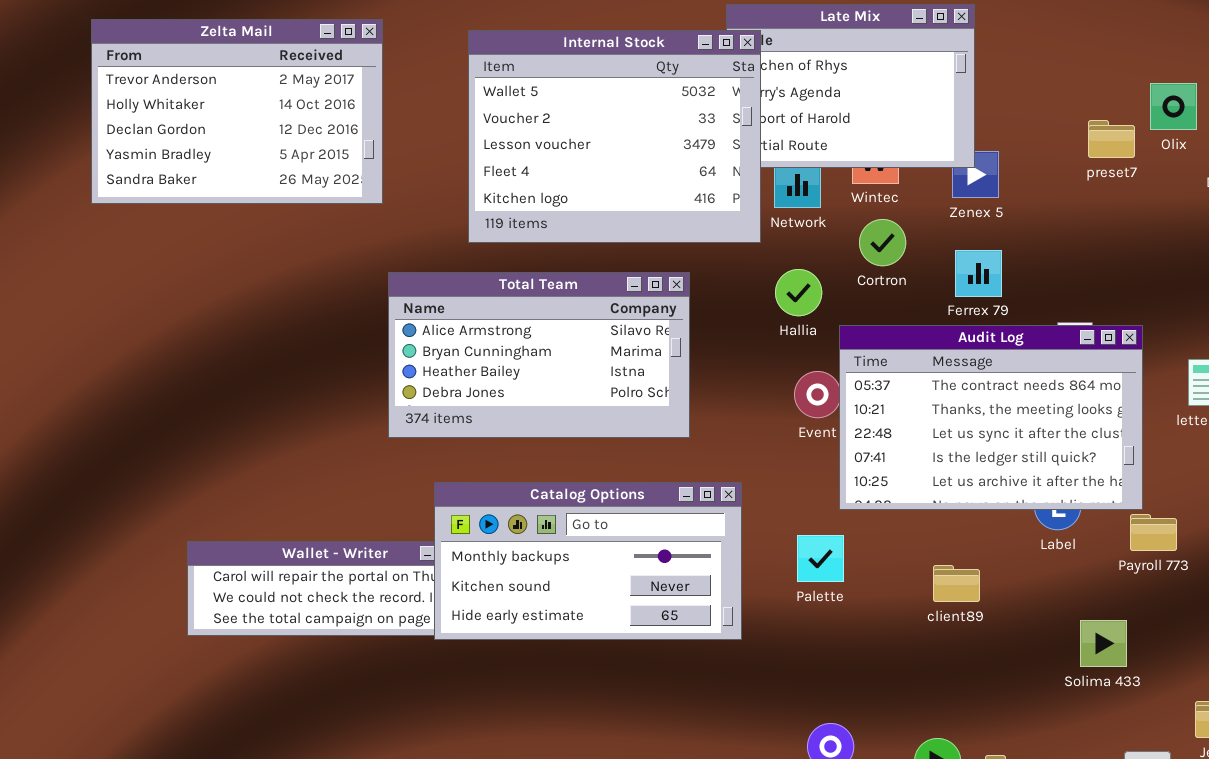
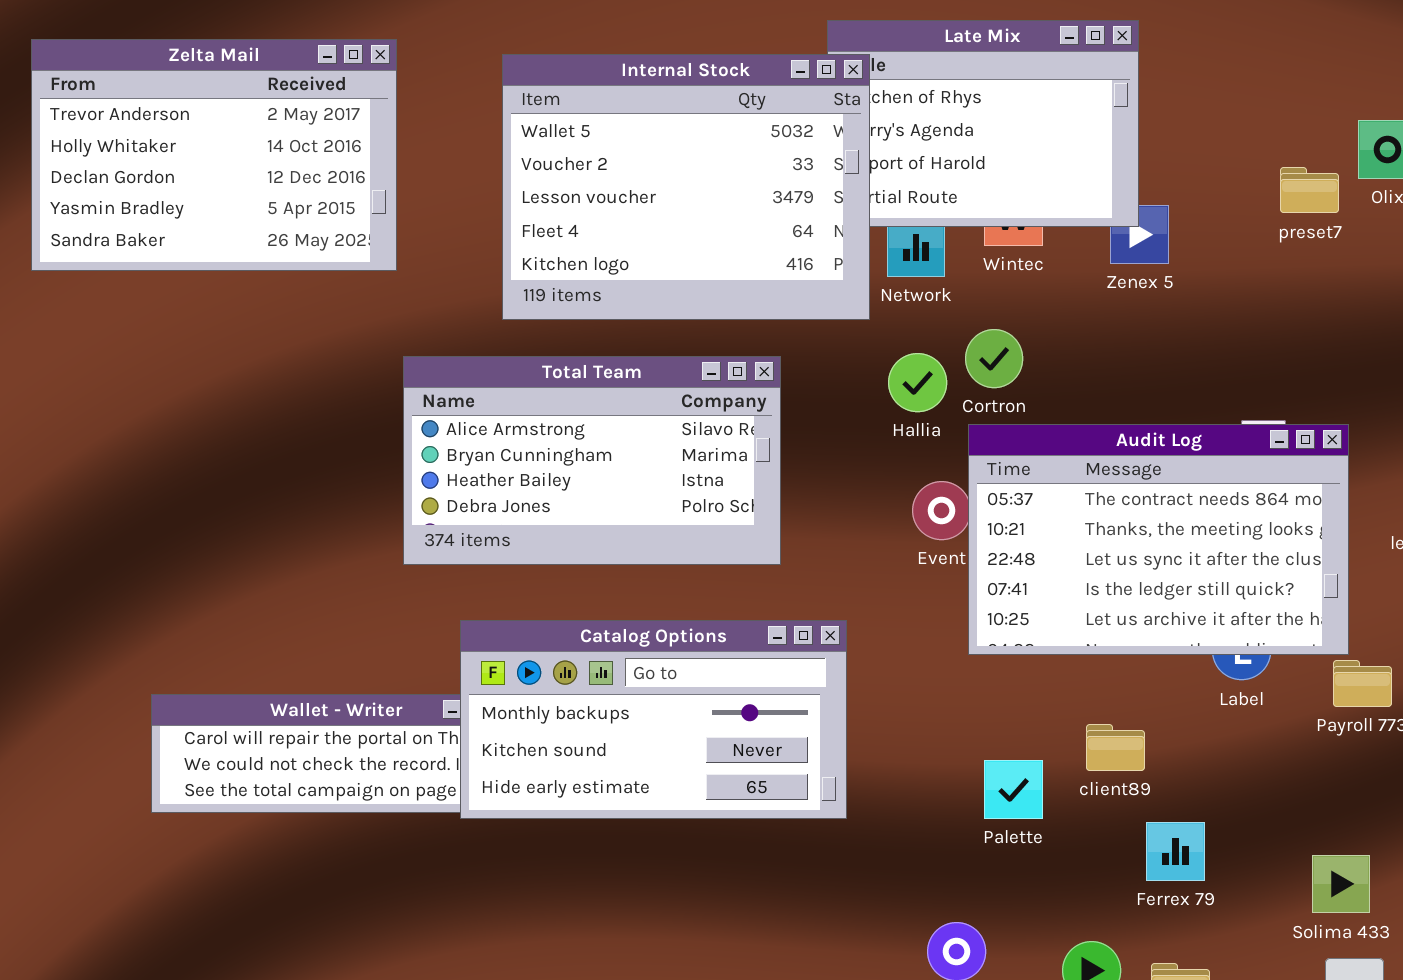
Cortron: [859,219,906,266] -> [965,329,1023,388], moved
Ferrex 79: [955,250,1002,297] -> [1146,822,1205,881], moved
Palette: [797,535,844,582] -> [984,760,1043,819], moved
Solima 433: [1080,620,1127,667] -> [1312,855,1370,913], moved

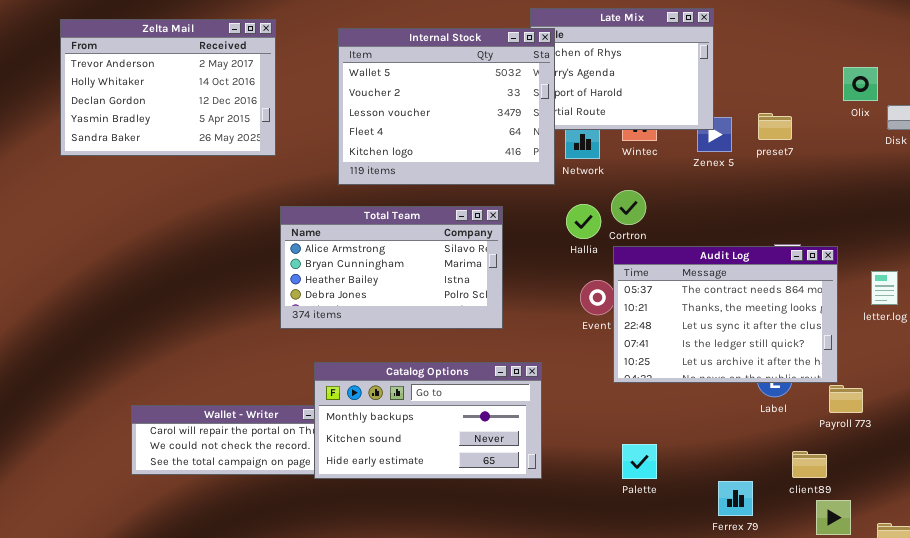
preset7: [1280,167,1339,213] -> [758,113,792,140], moved
client89: [1086,724,1145,771] -> [792,451,827,478], moved

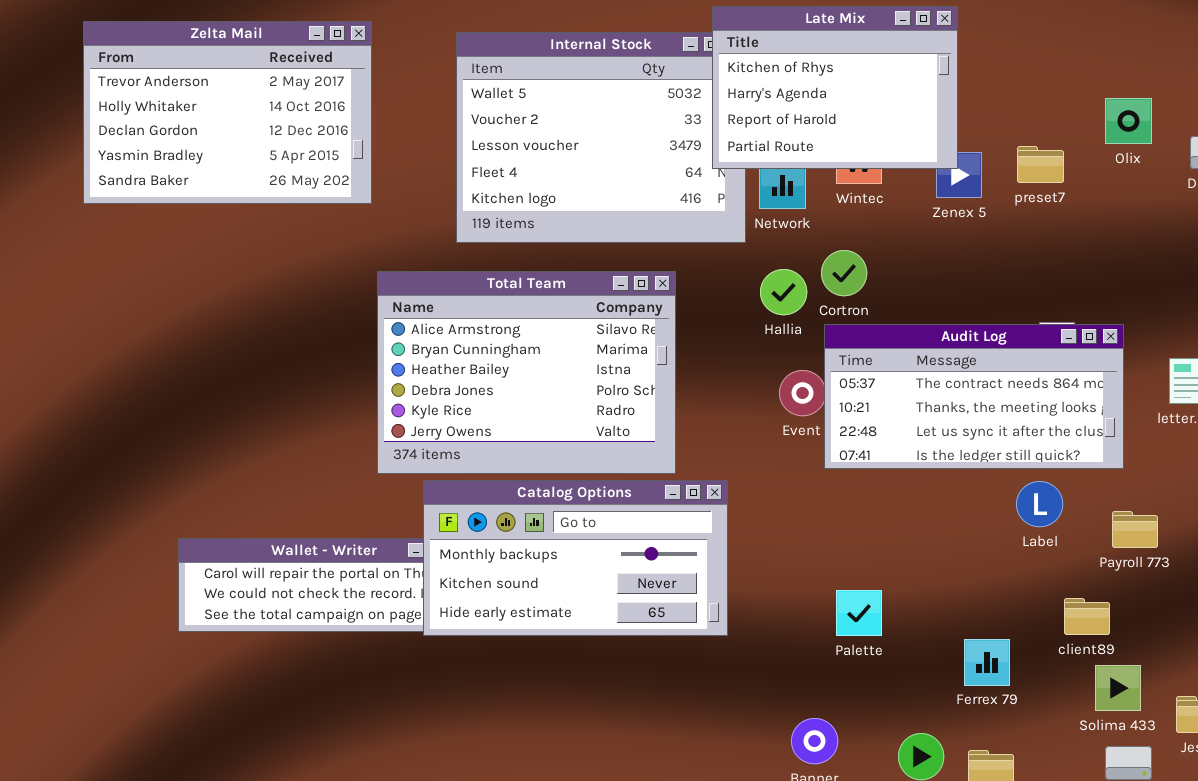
Late Mix: [530,8,714,130] -> [712,6,958,169], raised
Olix: [843,67,878,101] -> [1105,98,1152,144], moved
Total Team: [280,206,503,329] -> [377,271,676,474], resized
Audit Log: [613,246,838,383] -> [824,324,1124,469], resized

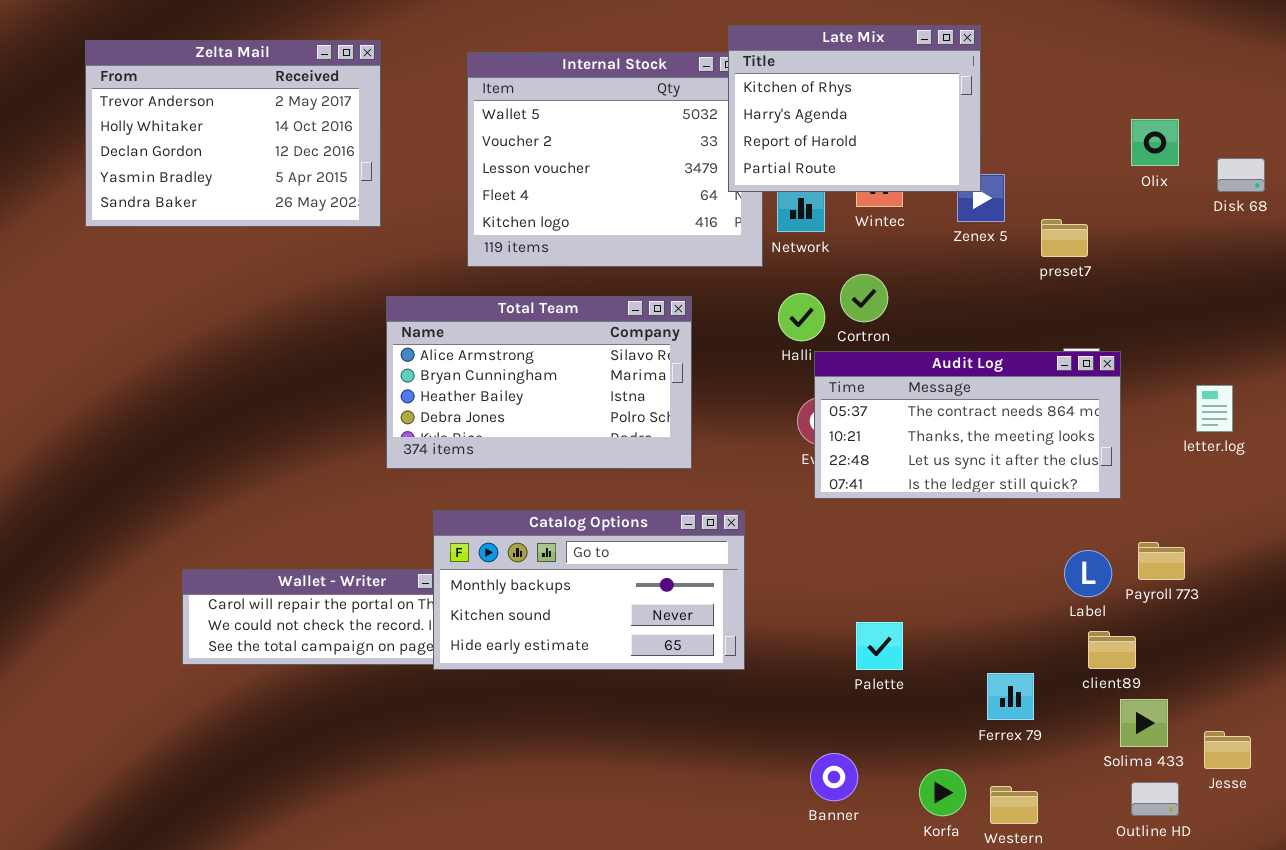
preset7: [1017,146,1064,183] -> [1041,219,1088,257], moved
Total Team: [377,271,676,474] -> [386,296,692,469], resized
Audit Log: [824,324,1124,469] -> [814,351,1121,499], moved
Label: [1016,481,1063,527] -> [1064,550,1112,597], moved

